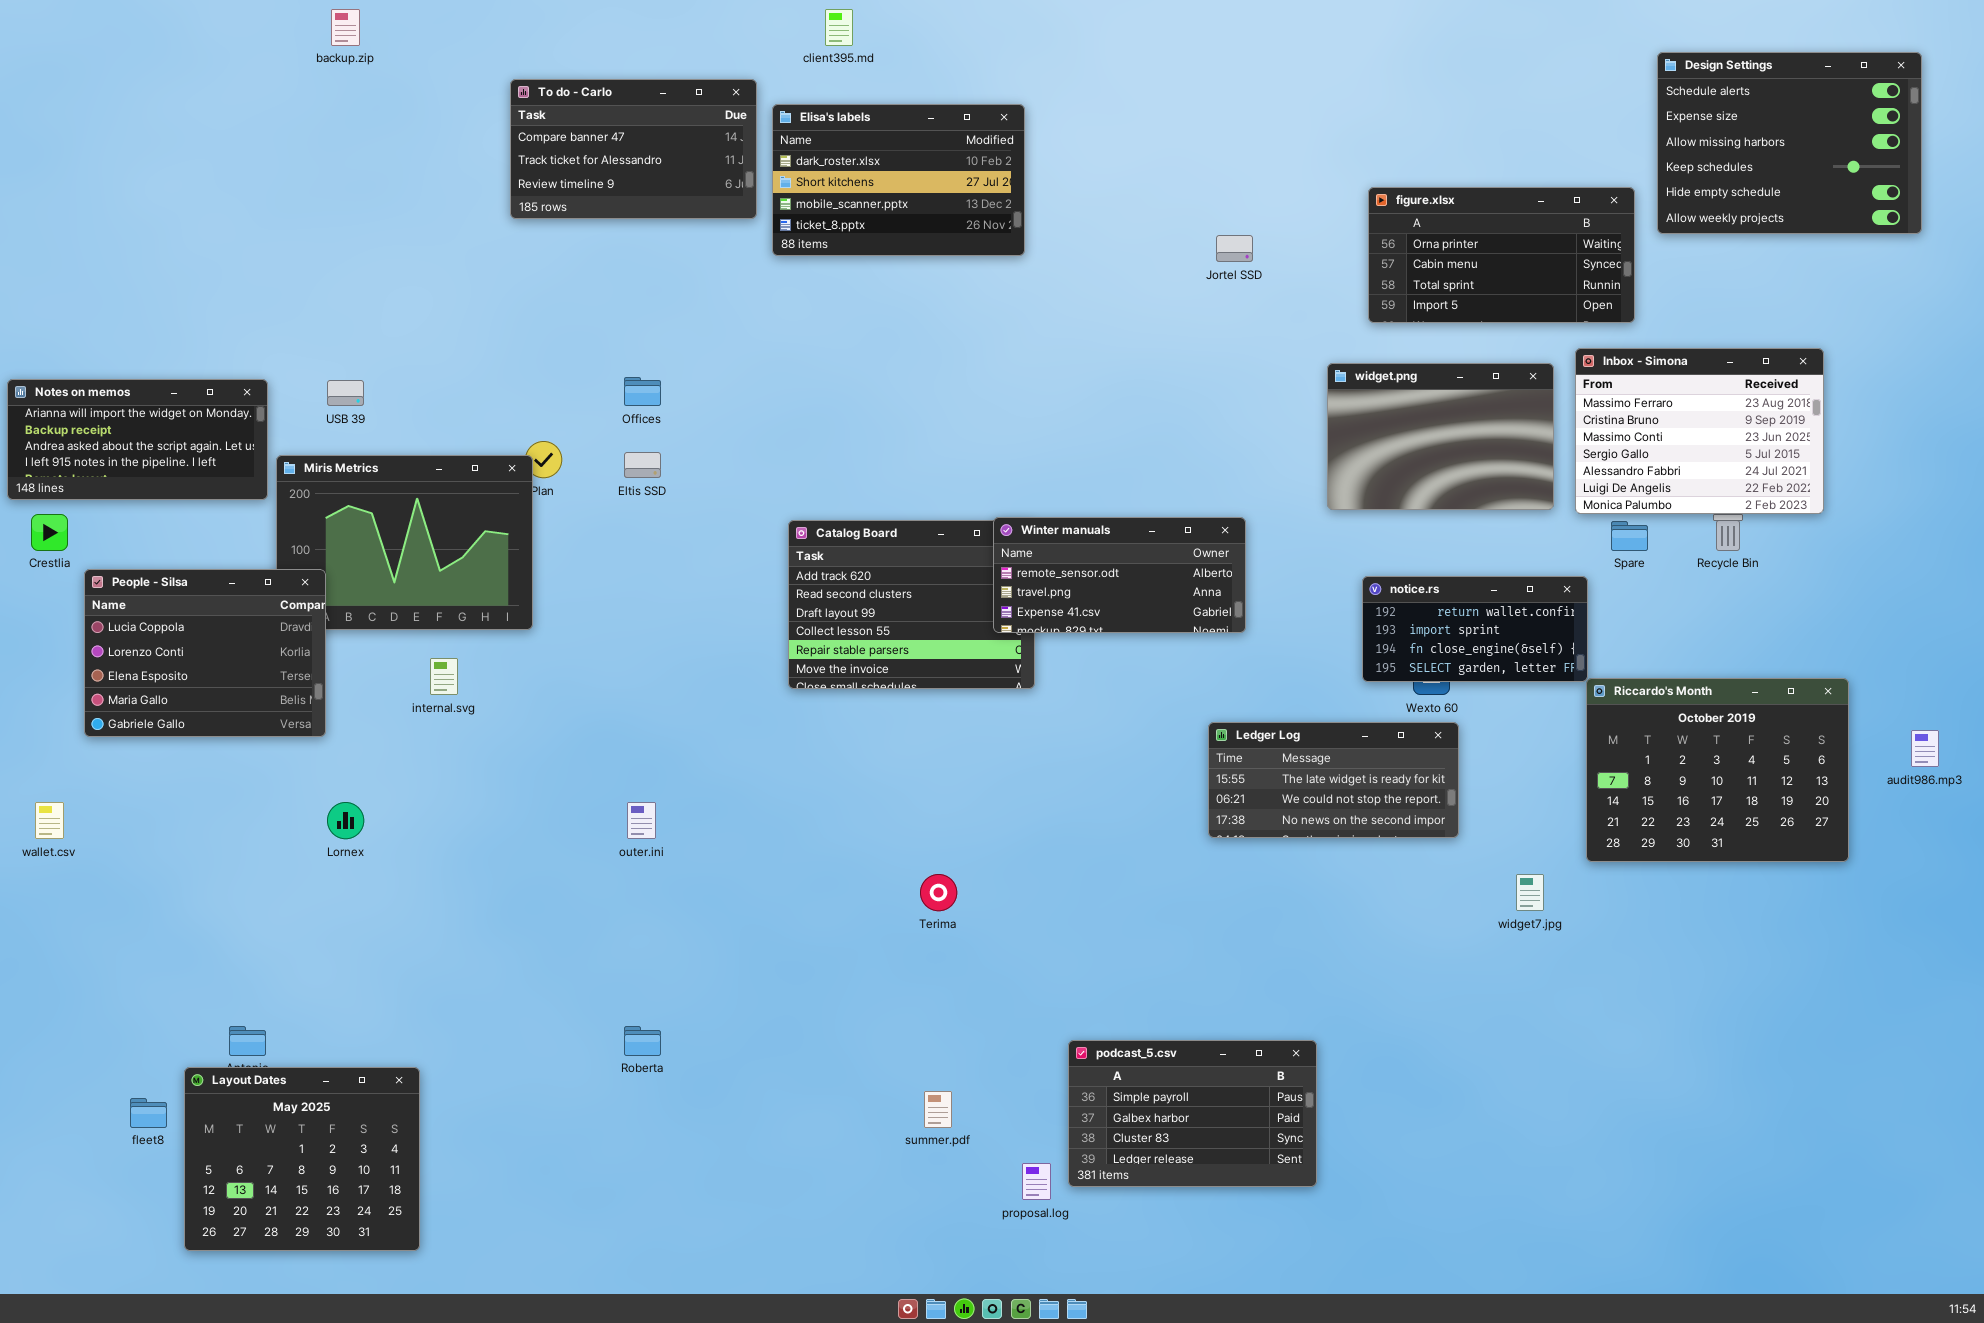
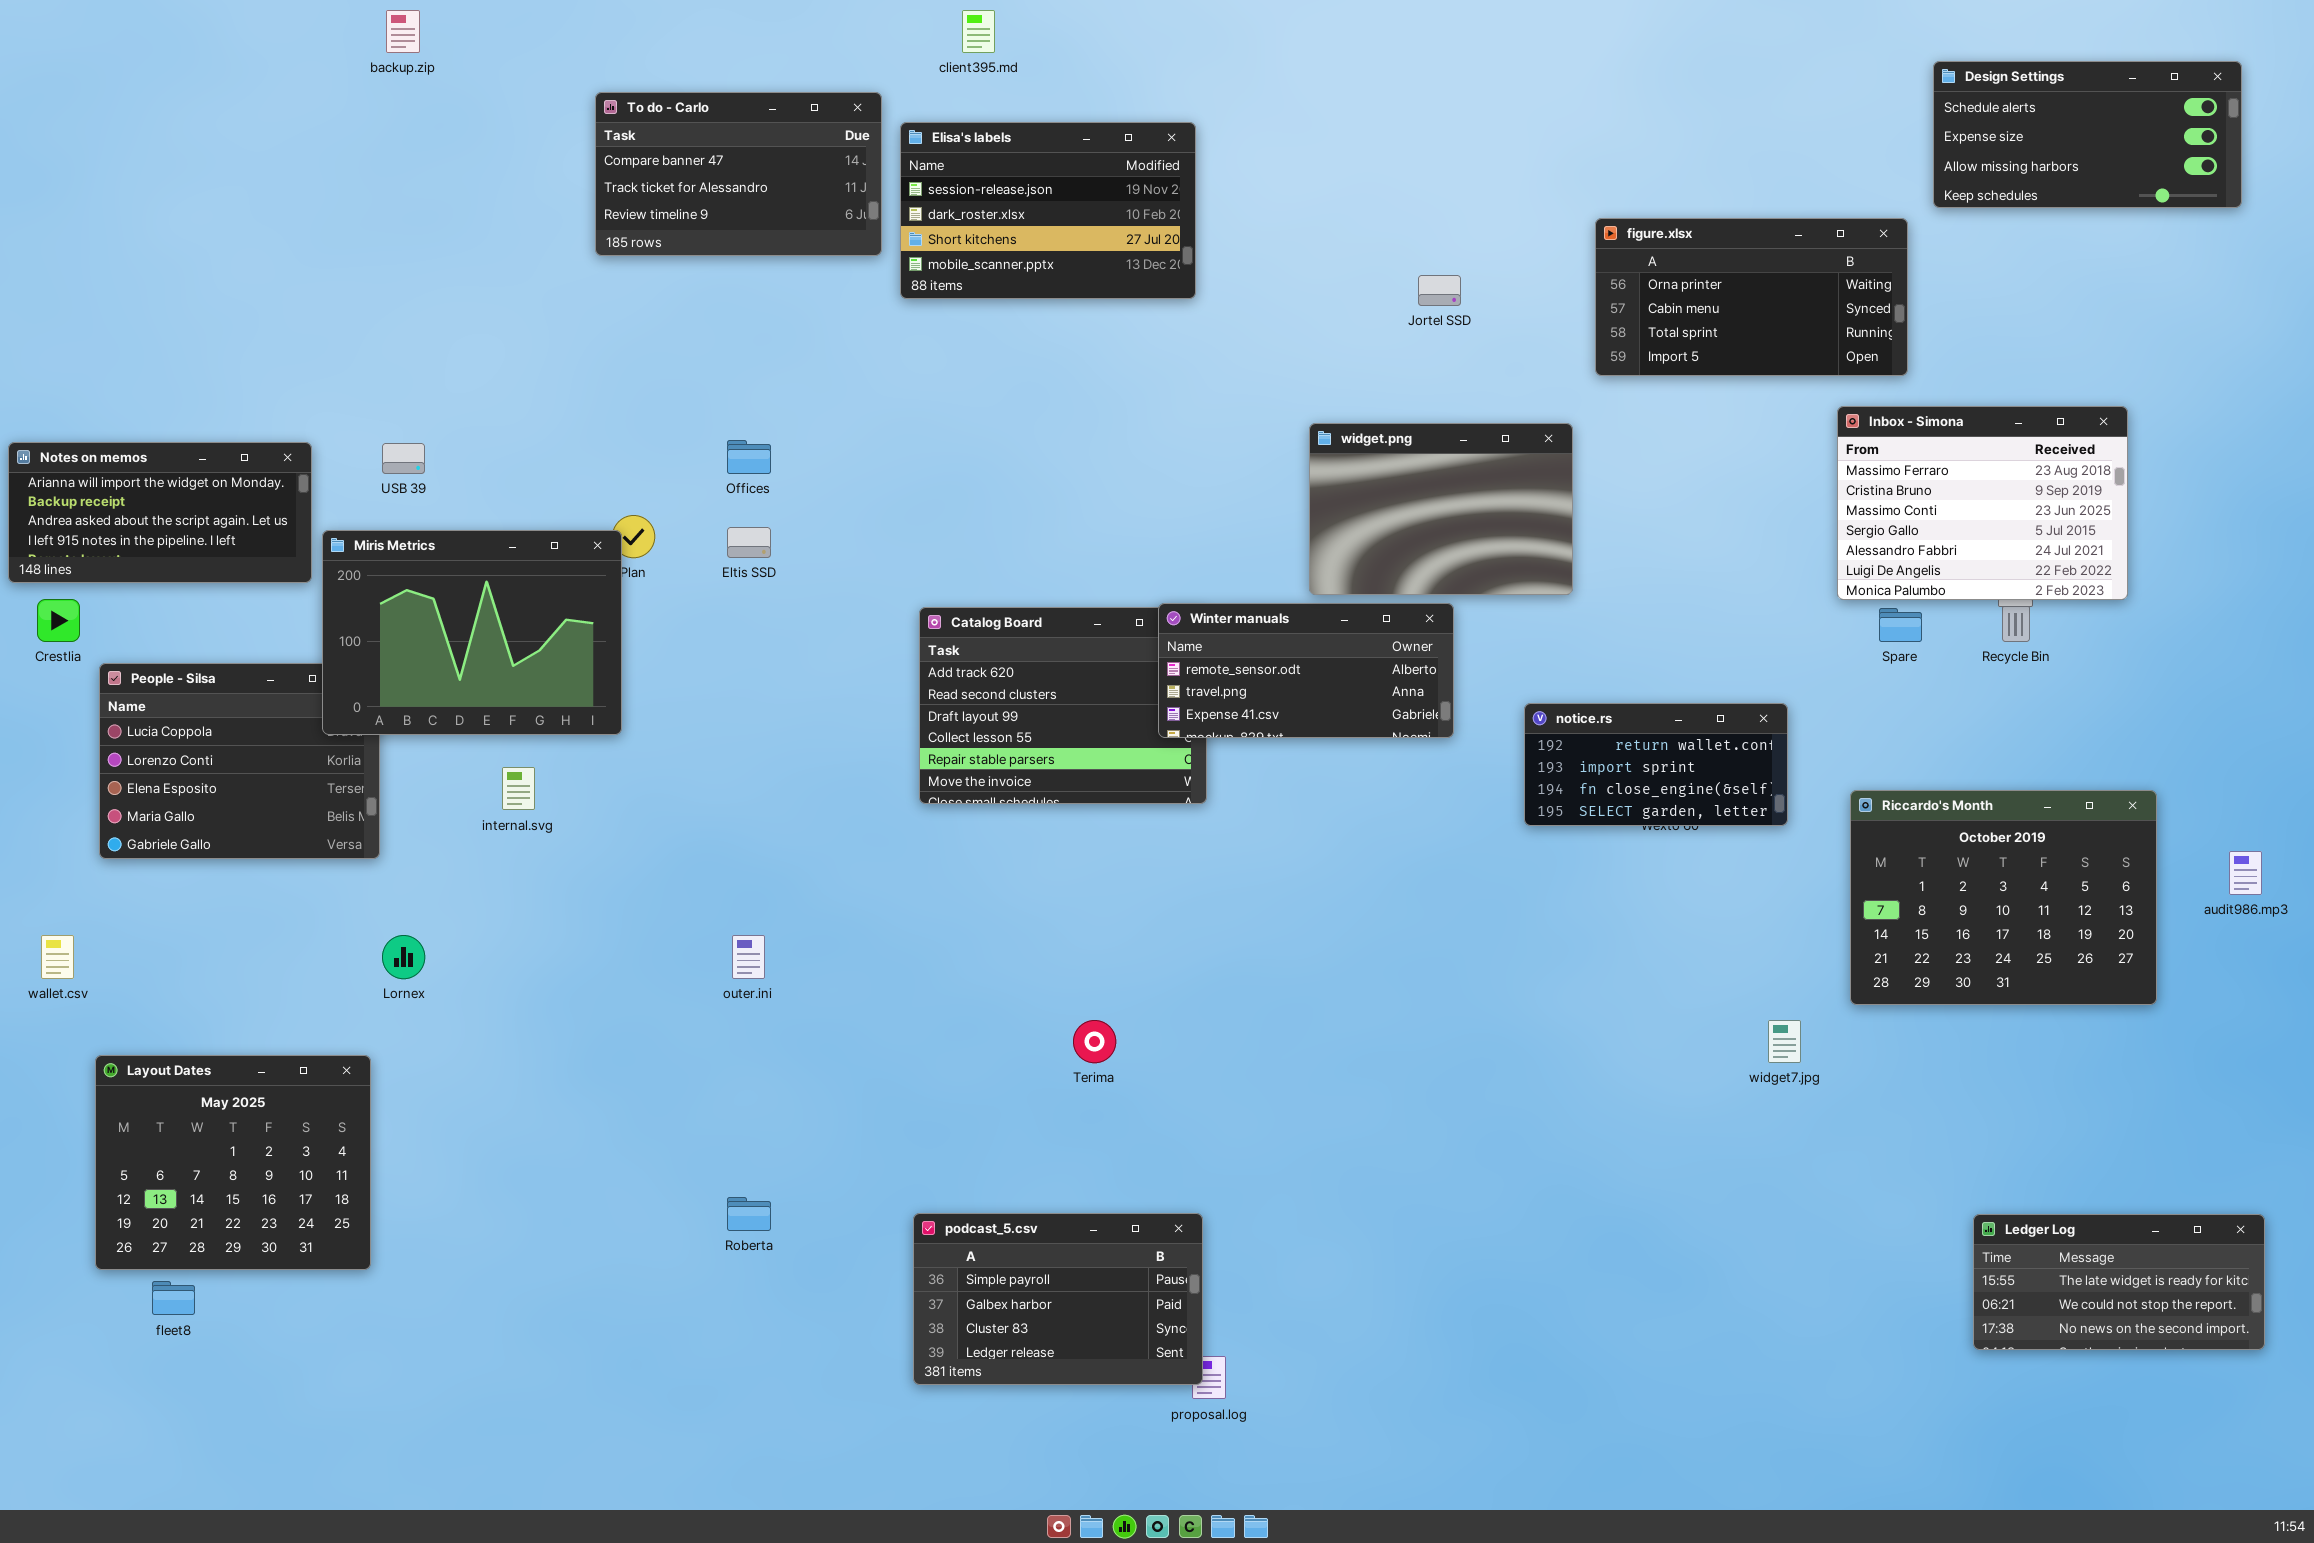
Design Settings: [1657,52,1922,234] -> [1933,61,2242,208], resized
Elisa's labels: [772,104,1025,256] -> [900,122,1196,299], scrolled up 1 row
widget.png: [1327,363,1554,510] -> [1309,423,1573,595], moved
Miris Metrics: [276,455,533,630] -> [322,530,622,735], raised
notice.rs: [1362,576,1588,682] -> [1524,703,1788,826], moved
Ledger Log: [1208,722,1459,838] -> [1973,1214,2265,1350], moved
podcast_5.csv: [1068,1040,1317,1187] -> [913,1213,1203,1385], moved
Layout Dates: [184,1067,420,1251] -> [95,1055,371,1270], moved

